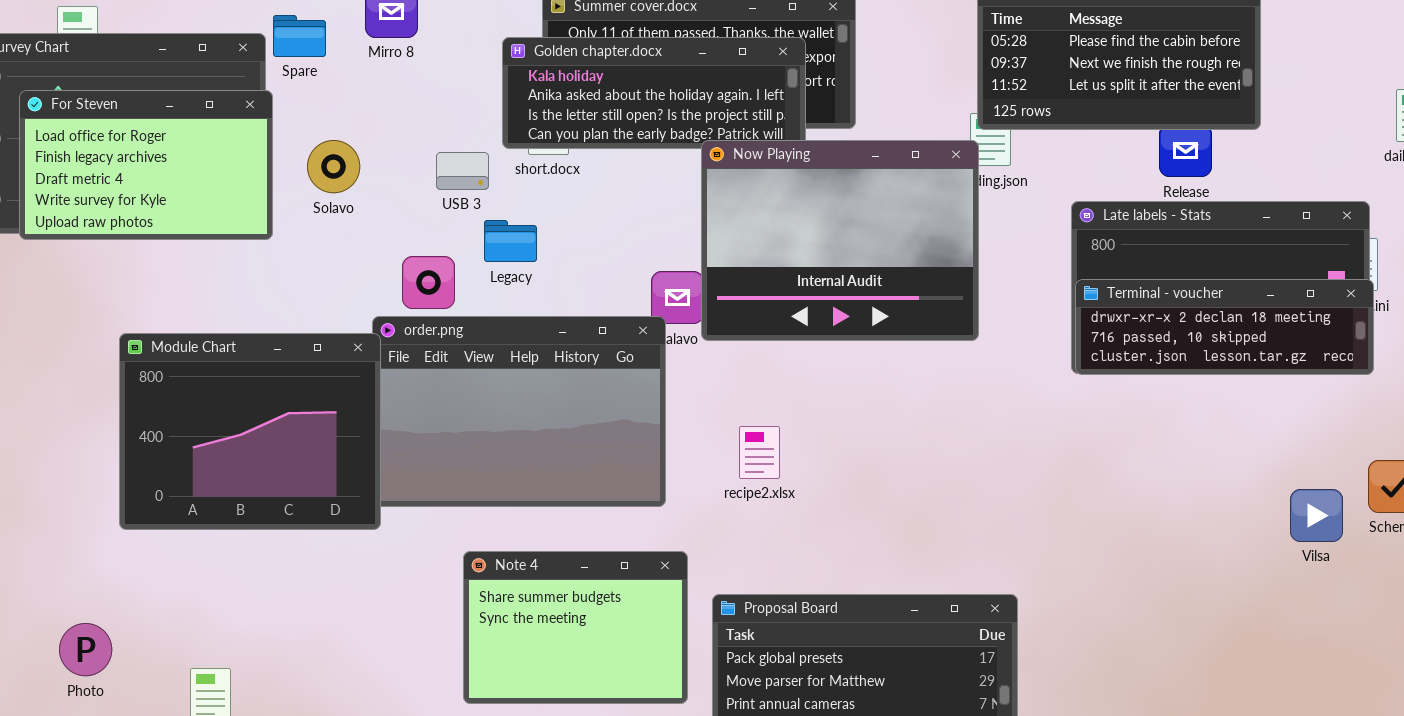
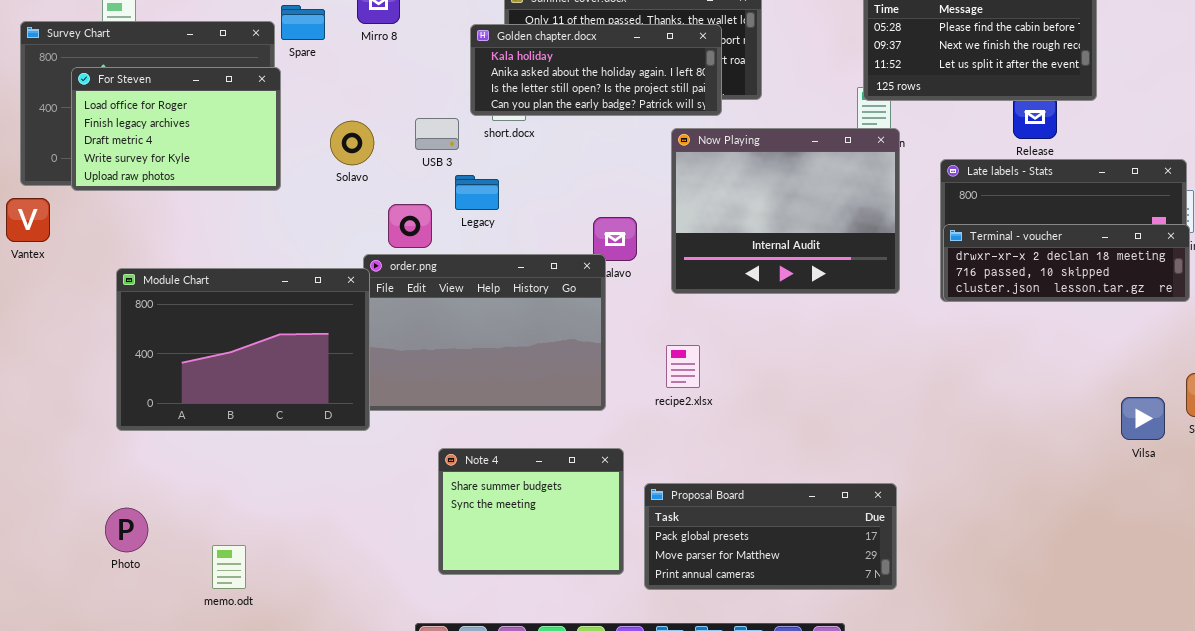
Solavo: [307,140,360,193] -> [330,121,374,165], moved
Now Playing: [701,140,979,341] -> [671,128,900,294], moved
Module Chart: [119,333,381,530] -> [116,268,370,431], resized

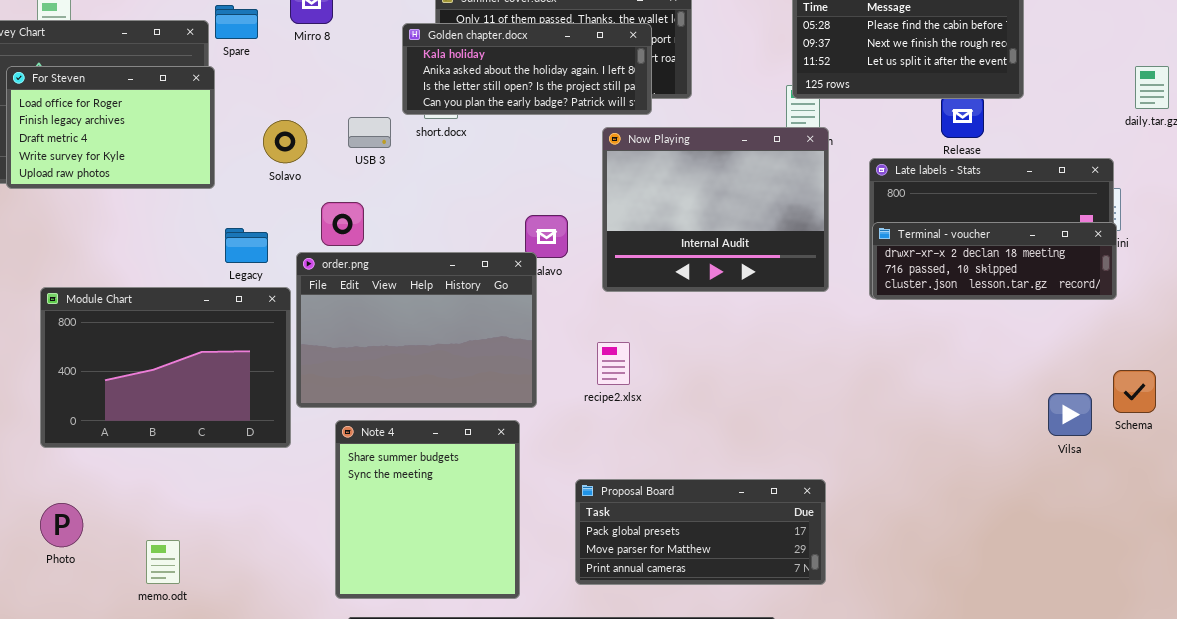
Legacy: [455,175,499,210] -> [225,228,268,263], moved
Module Chart: [116,268,370,431] -> [40,287,291,448], moved
Note 4: [438,448,624,575] -> [335,420,520,599], moved, resized

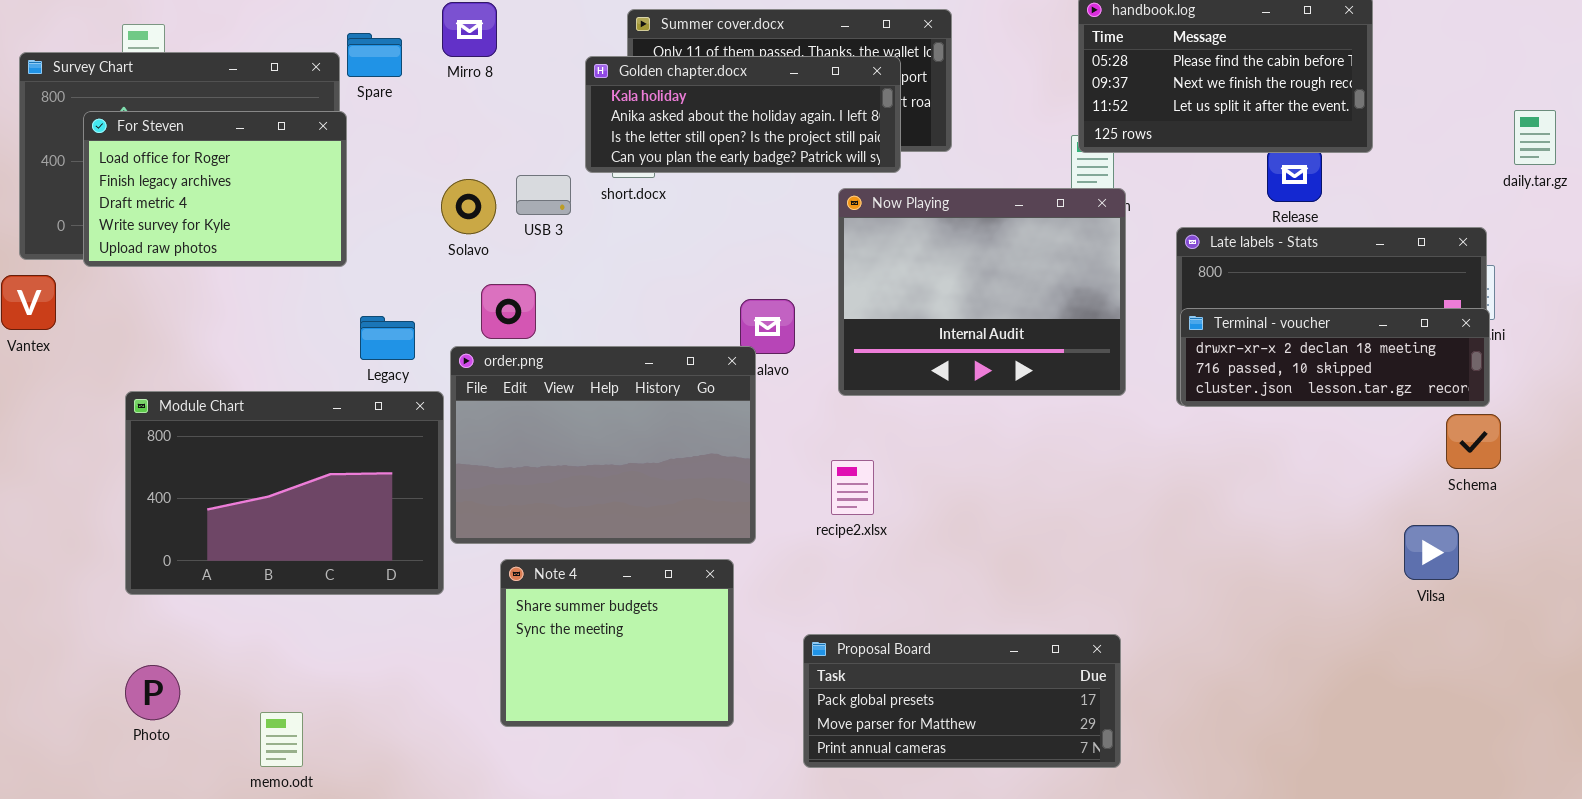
Solavo: [263,120,307,163] -> [441,179,496,234], moved
Schema: [1113,370,1156,413] -> [1446,414,1501,469], moved
Note 4: [335,420,520,599] -> [500,559,734,727], resized

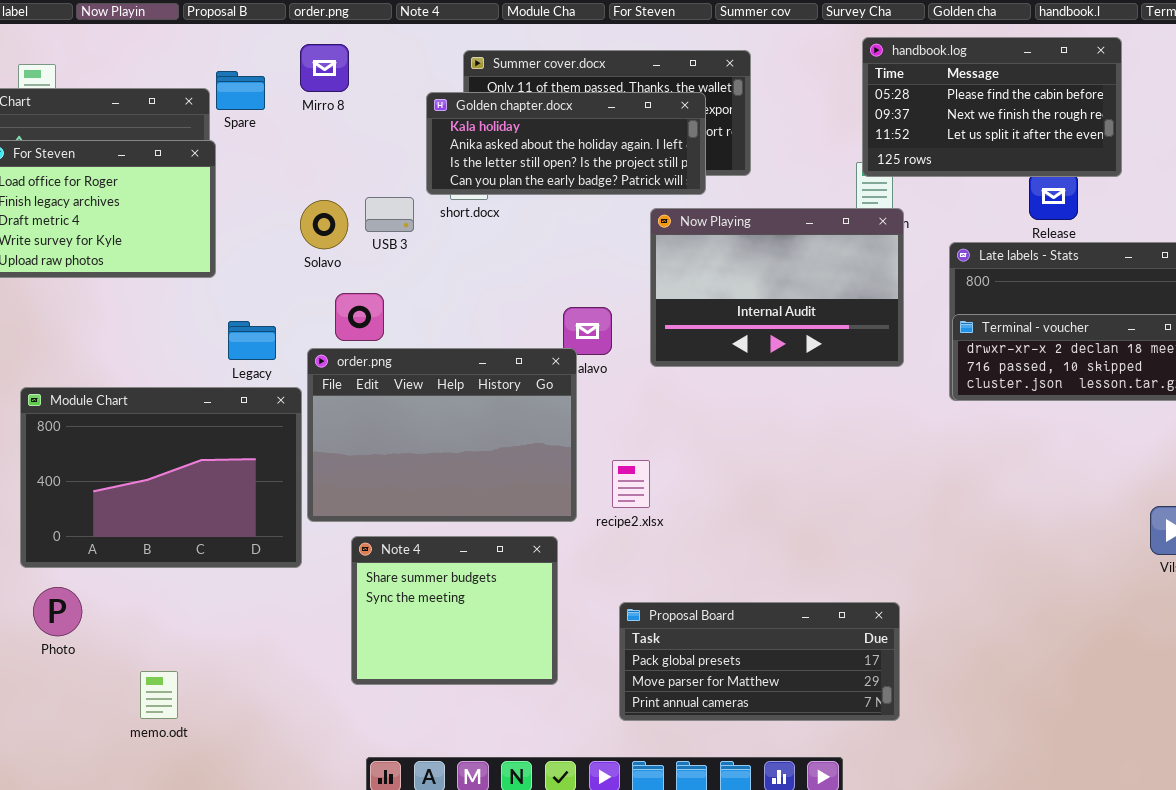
Now Playing: [838,188,1126,396] -> [650,208,904,367], resized
recipe2.xlsx: [831,460,874,515] -> [612,460,650,508], moved
Photo: [125,665,180,720] -> [33,587,82,636], moved

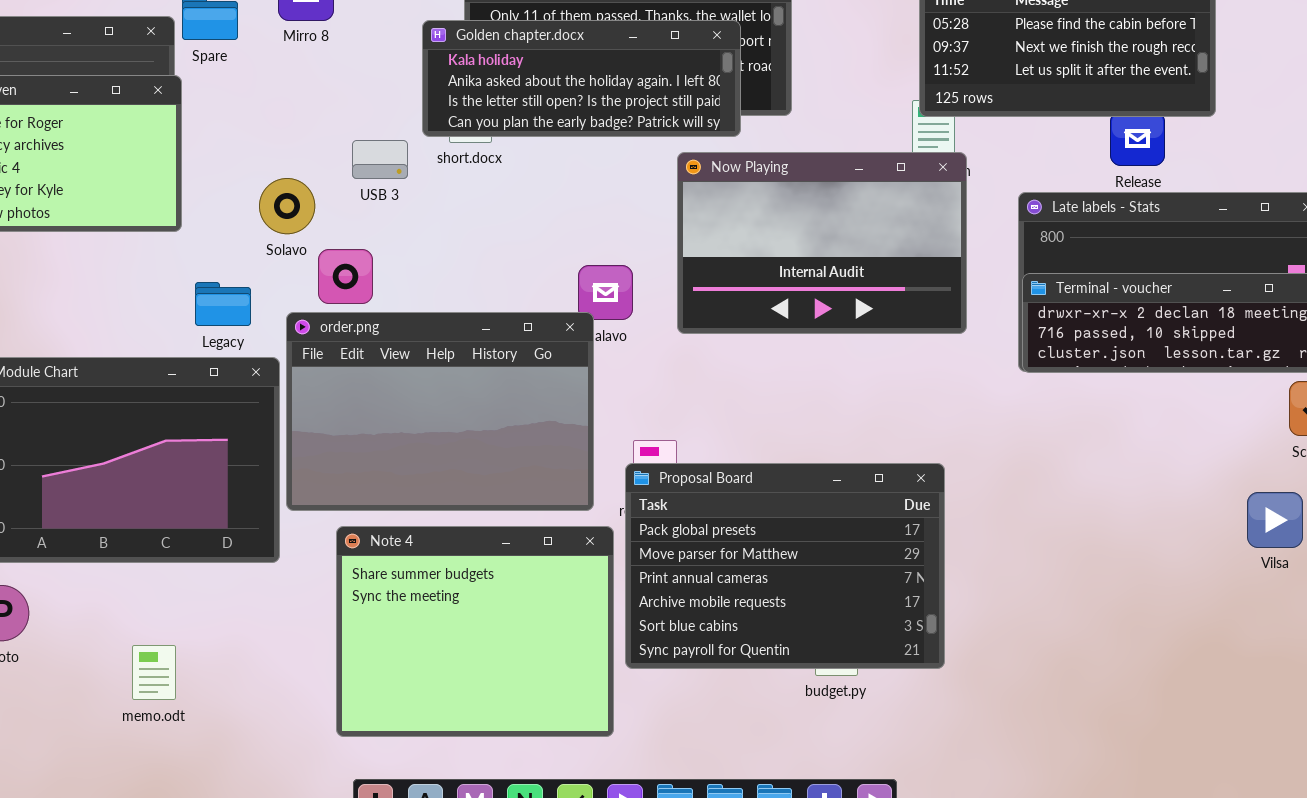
Solavo: [300,200,348,249] -> [259,178,315,234], moved
Note 4: [351,536,558,685] -> [336,526,614,737], resized
Proposal Board: [619,602,900,721] -> [625,463,945,669], moved, resized
memo.odt: [140,671,178,719] -> [132,645,176,700], moved

